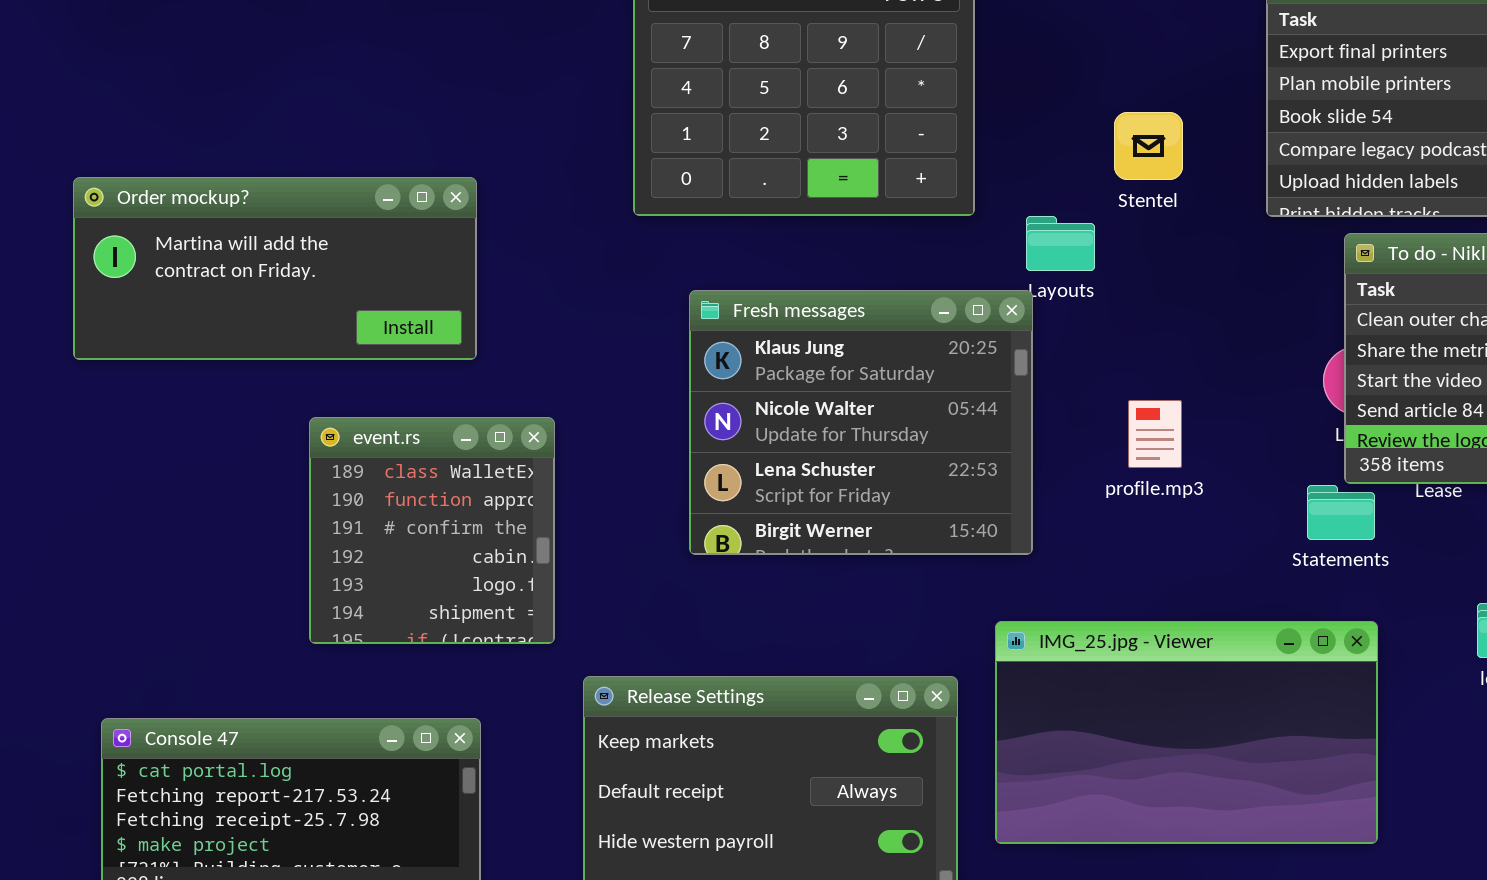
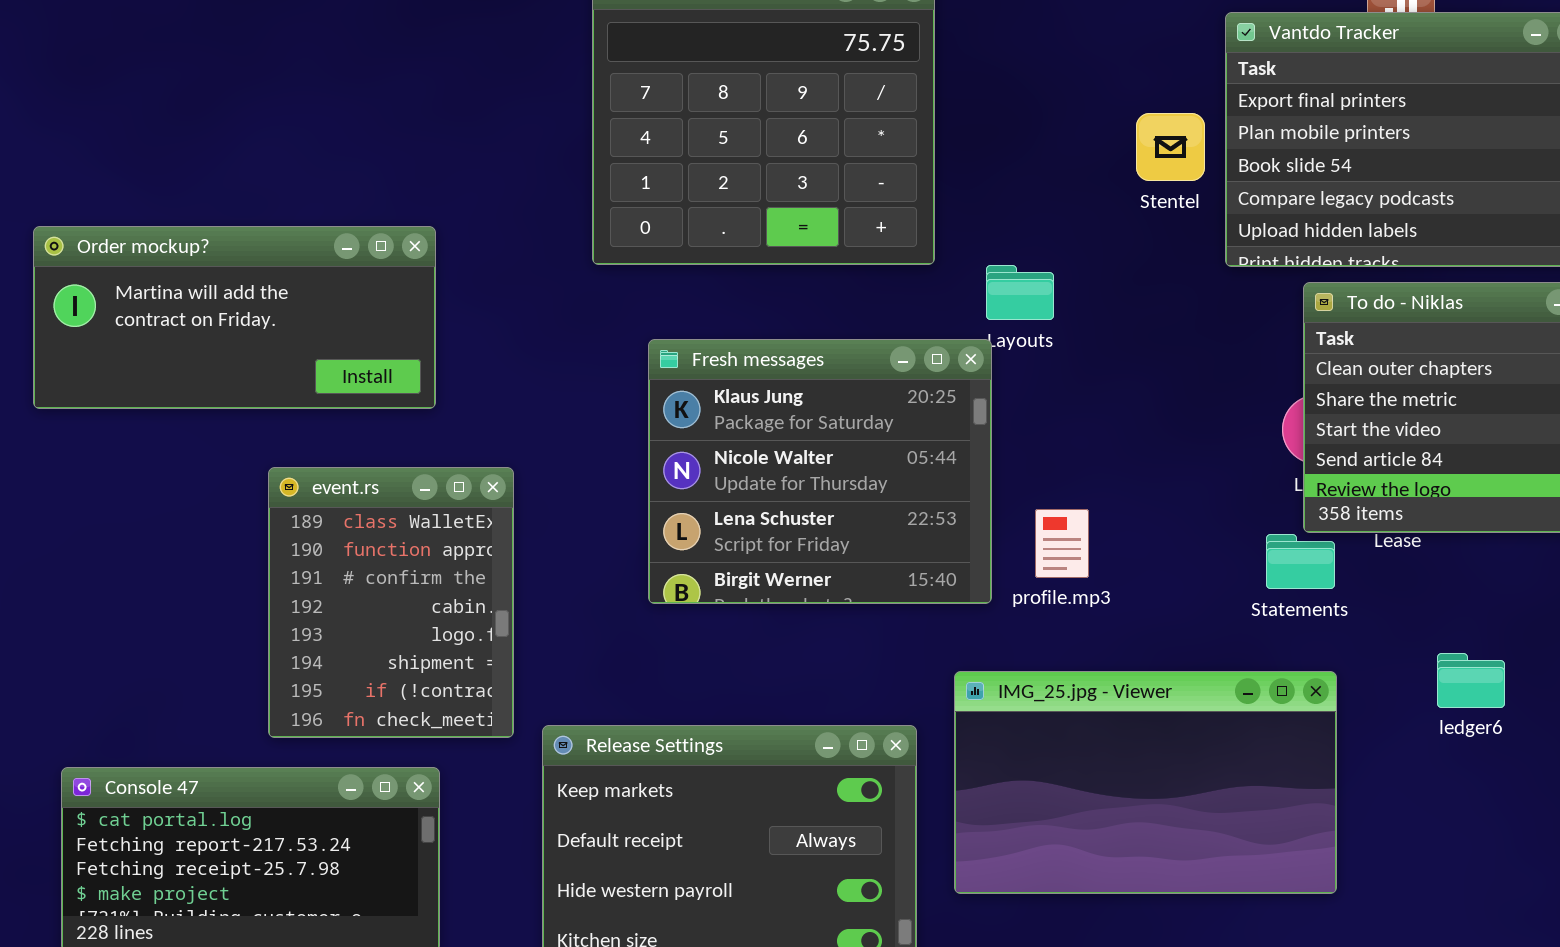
Stentel: [1114,112,1183,180] -> [1136,113,1205,181], moved
profile.mp3: [1128,400,1182,468] -> [1035,509,1089,578], moved
event.rs: [309,417,555,644] -> [268,467,514,738], resized

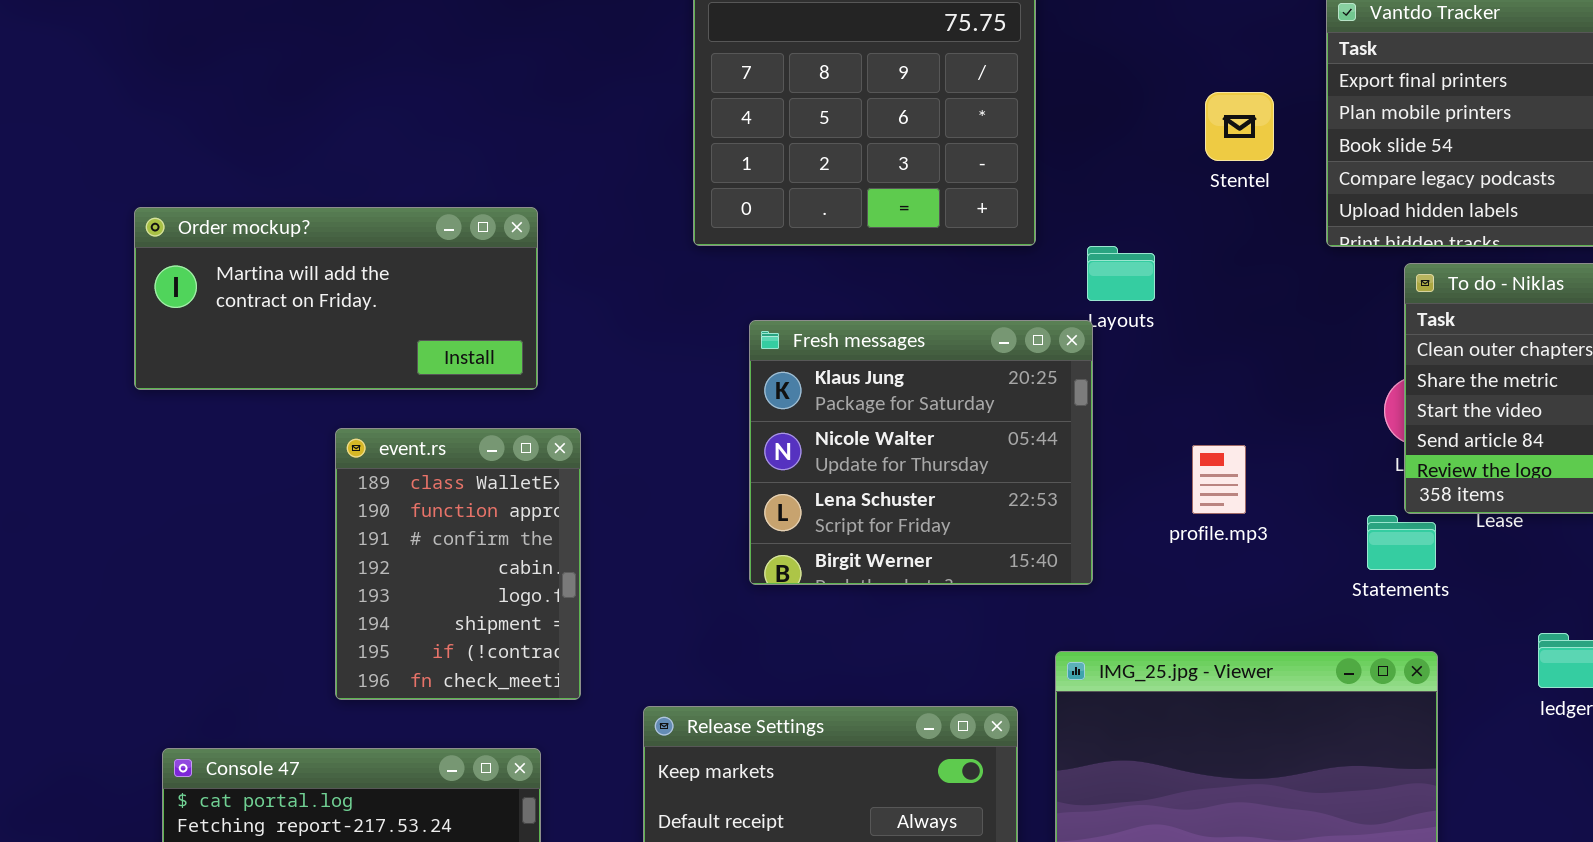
Stentel: [1136,113,1205,181] -> [1205,92,1274,161], moved
event.rs: [268,467,514,738] -> [335,428,581,700], moved
profile.mp3: [1035,509,1089,578] -> [1192,445,1246,514], moved

